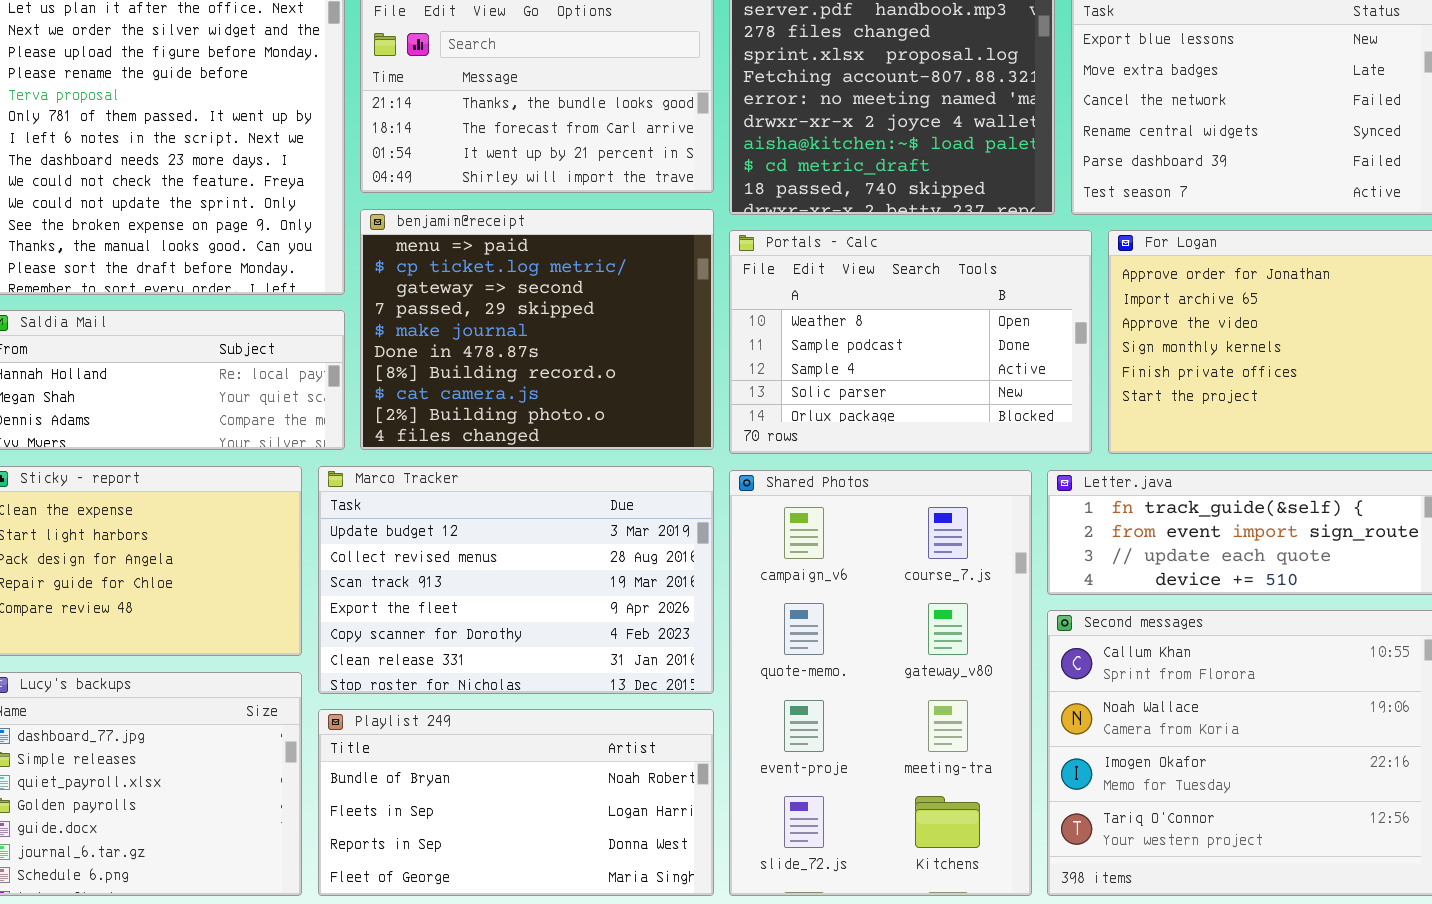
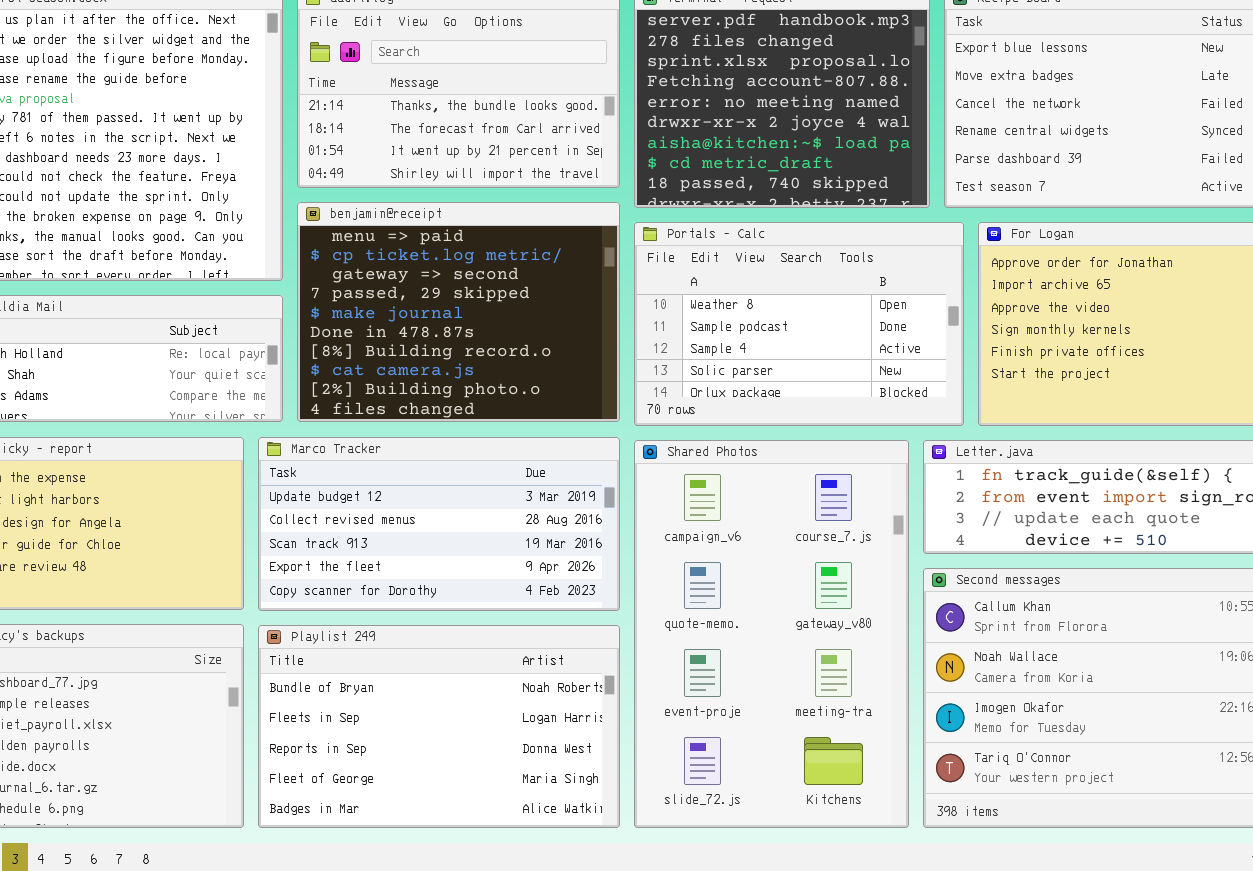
Marco Tracker: [318,466,714,694] -> [258,437,620,611], resized
Playlist 249: [318,709,714,896] -> [258,625,620,828], resized

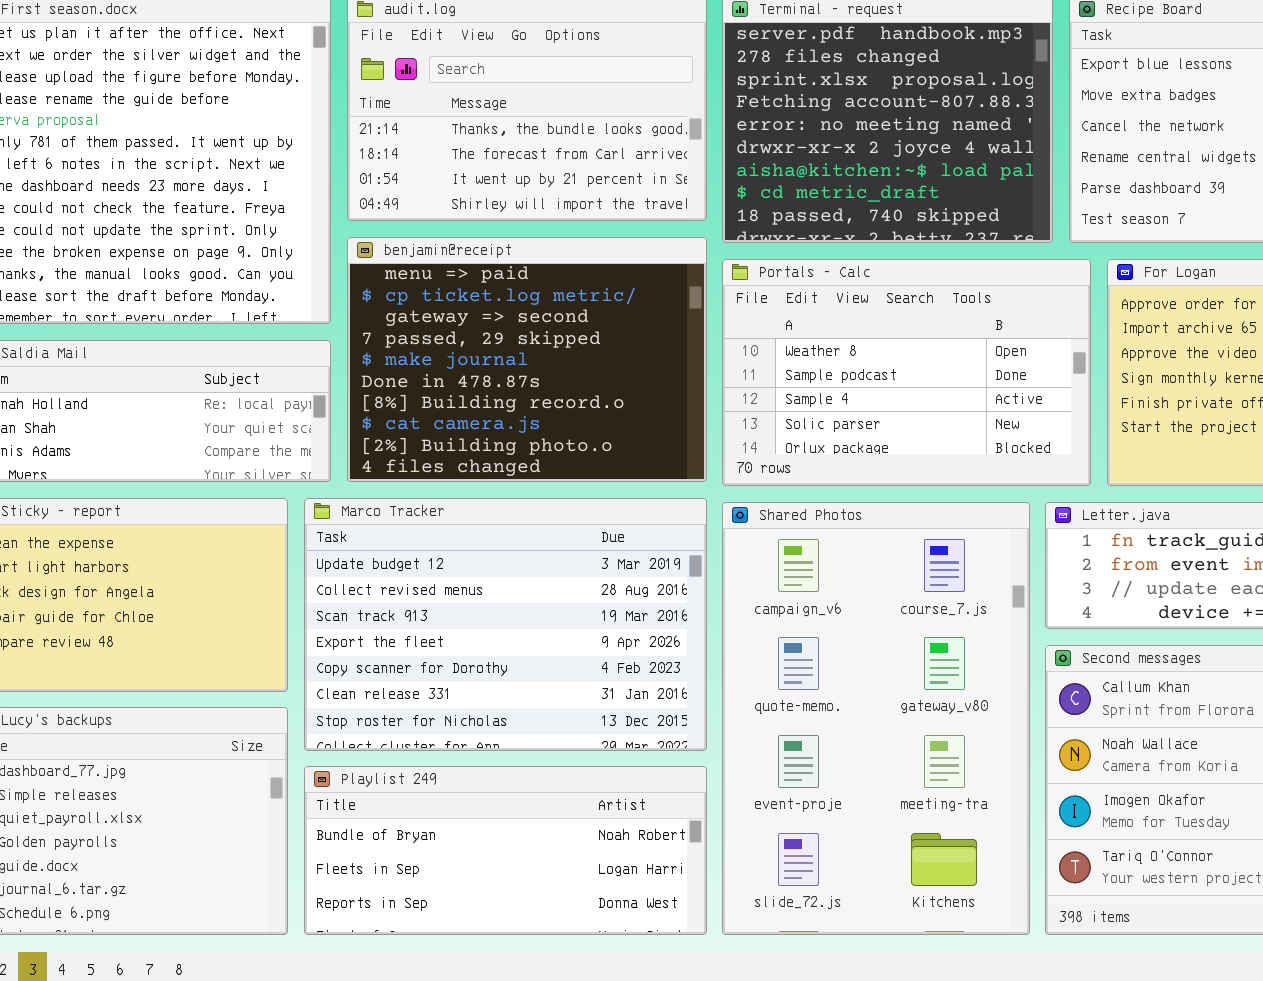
Marco Tracker: [258,437,620,611] -> [304,498,707,751], resized
Playlist 249: [258,625,620,828] -> [304,766,707,935], resized

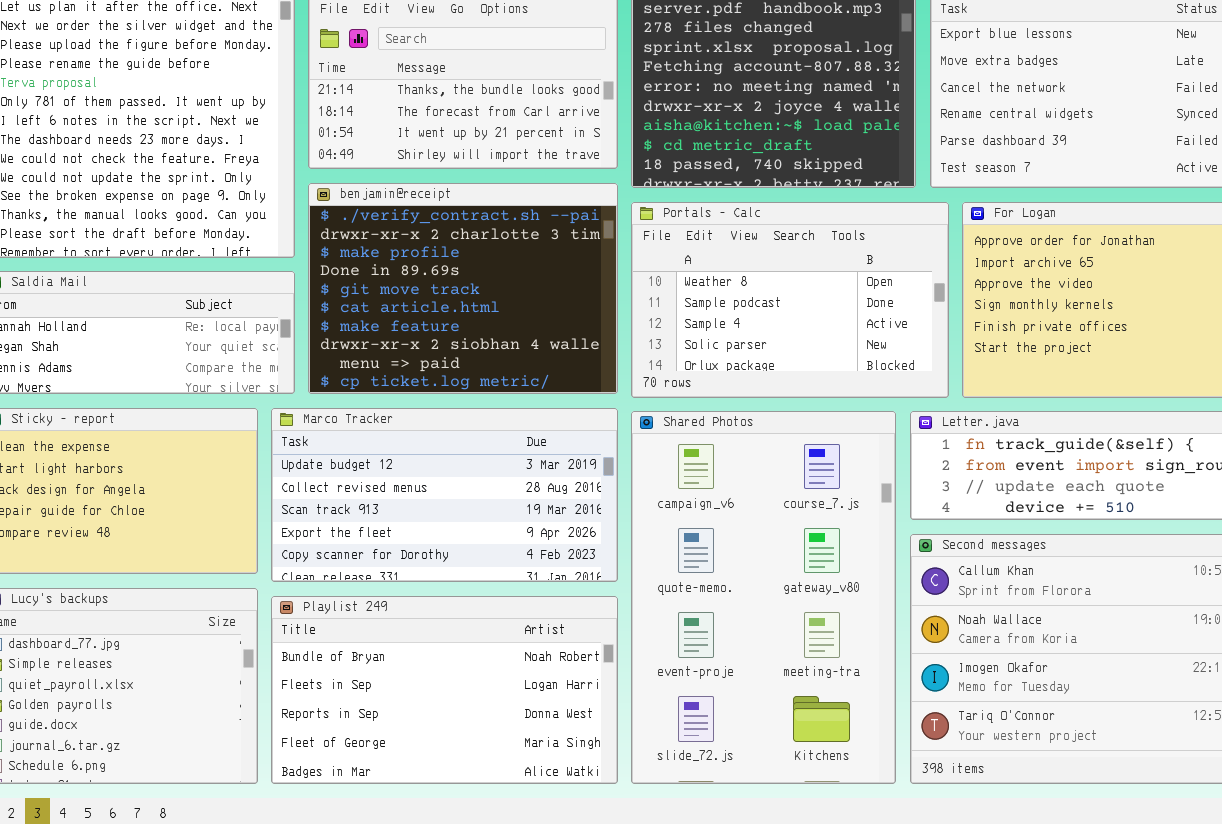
benjamin@receipt: [347,237,707,482] -> [308,183,618,394], scrolled up 8 rows
Marco Tracker: [304,498,707,751] -> [271,408,618,582], resized
Playlist 249: [304,766,707,935] -> [271,596,618,784], resized

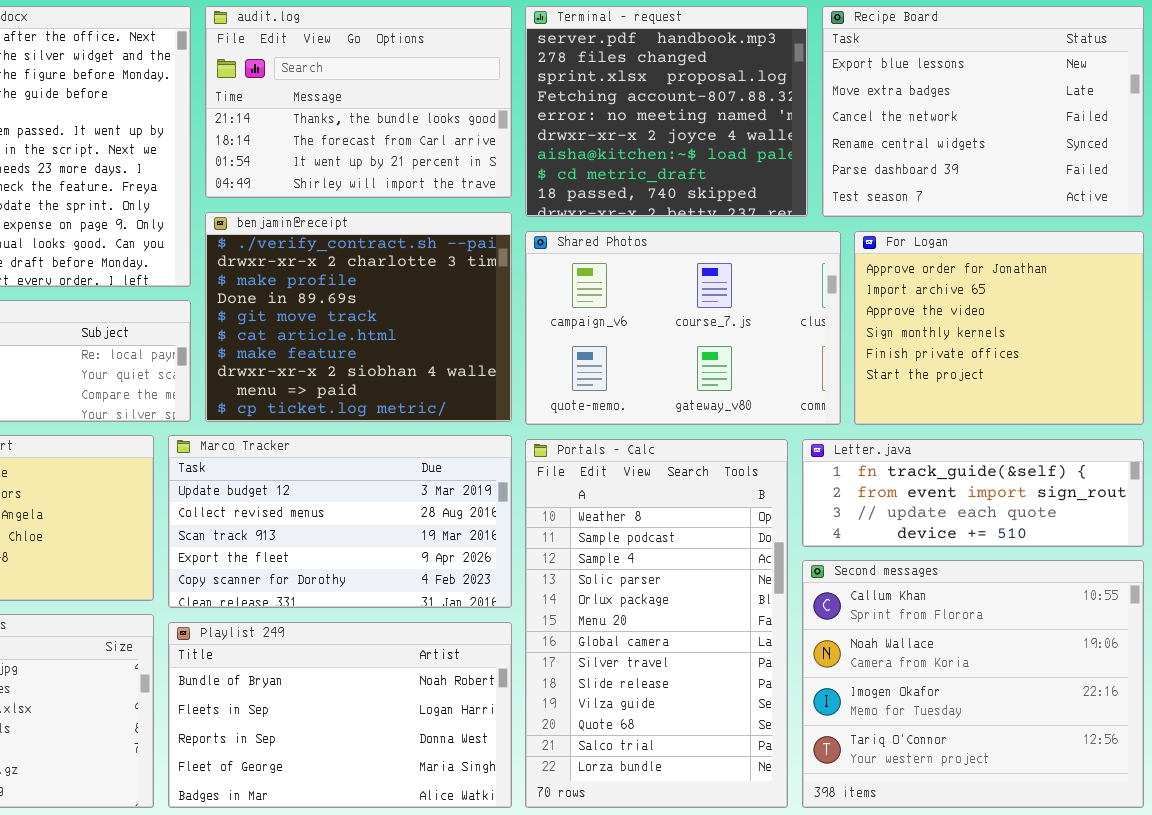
Portals - Calc: [631,202,949,398] -> [525,439,788,808], moved, resized
Shared Photos: [631,411,896,784] -> [525,231,841,425], moved, resized

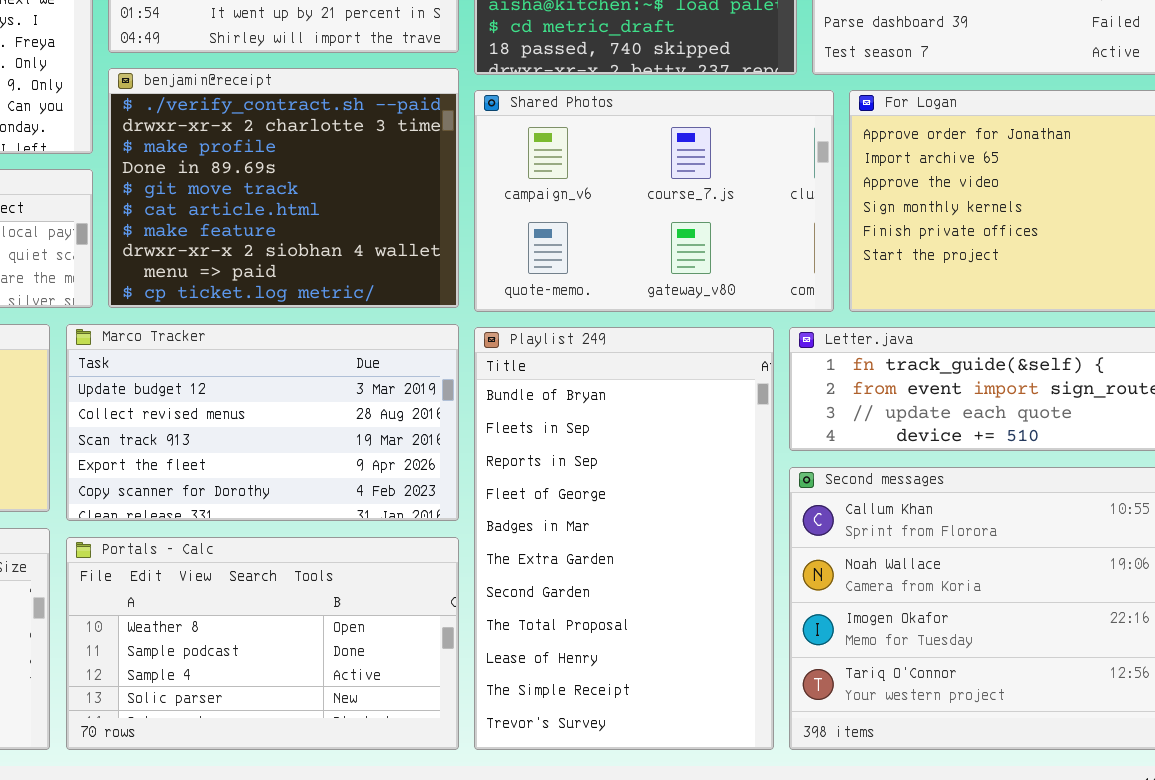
Portals - Calc: [525,439,788,808] -> [66,537,459,750], moved, resized
Playlist 249: [168,622,512,808] -> [474,327,774,750], moved, resized

